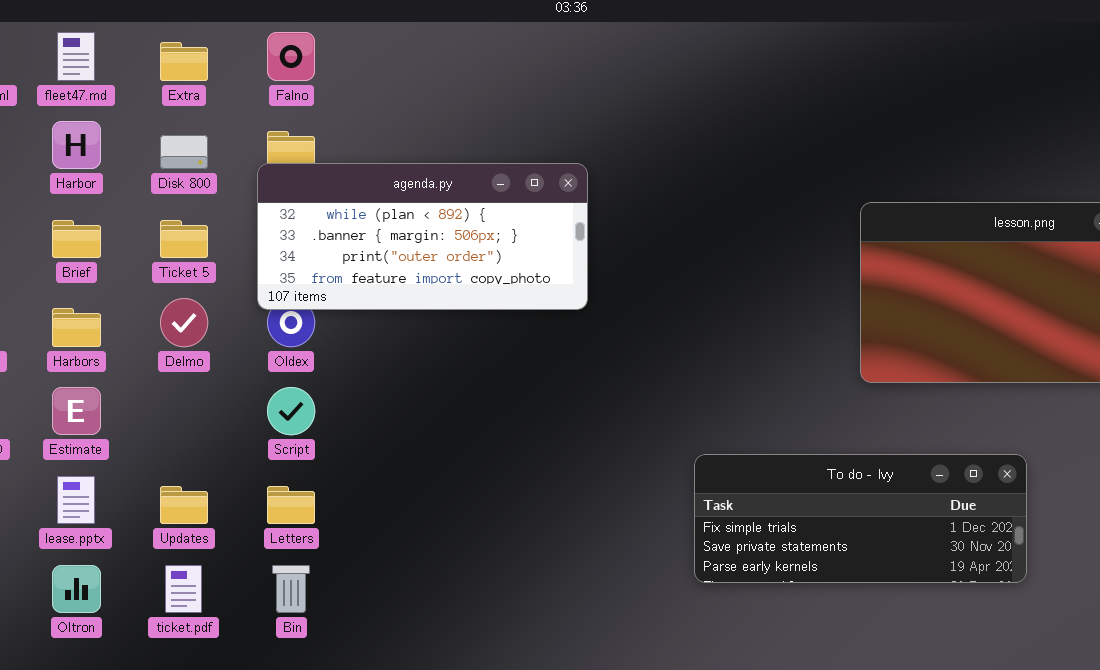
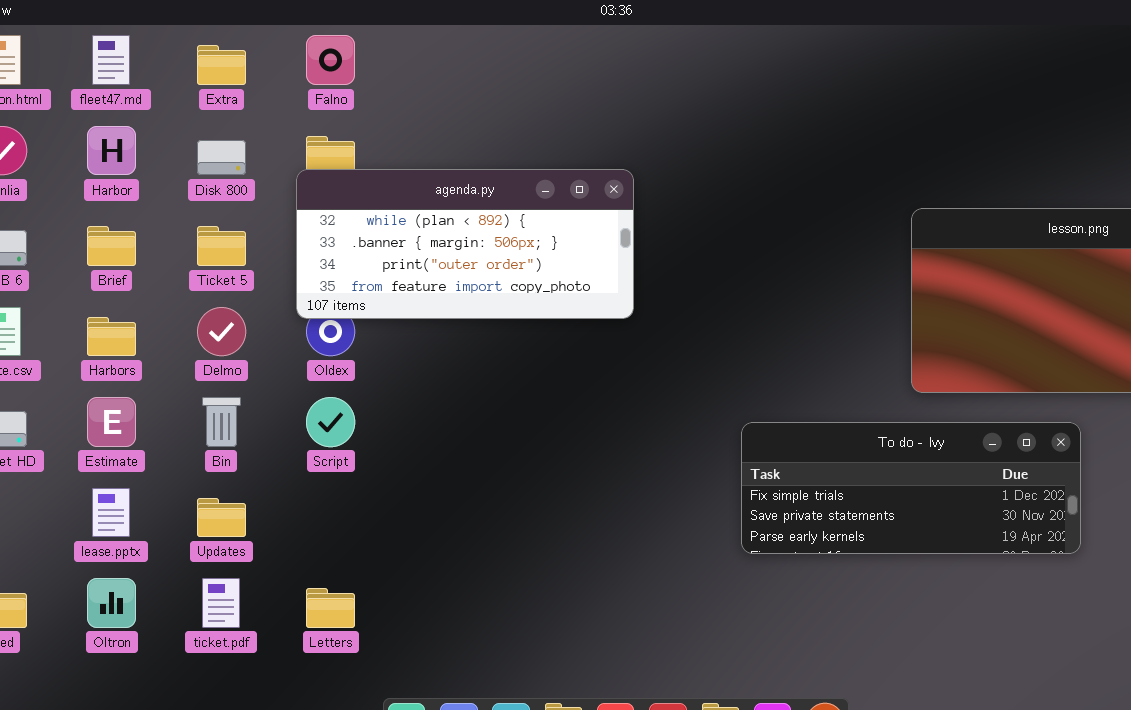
To do - Ivy: [694,454,1027,583] -> [741,422,1081,554], moved
Letters: [267,486,315,524] -> [306,588,355,628], moved
Bin: [272,565,310,613] -> [202,397,241,447], moved

